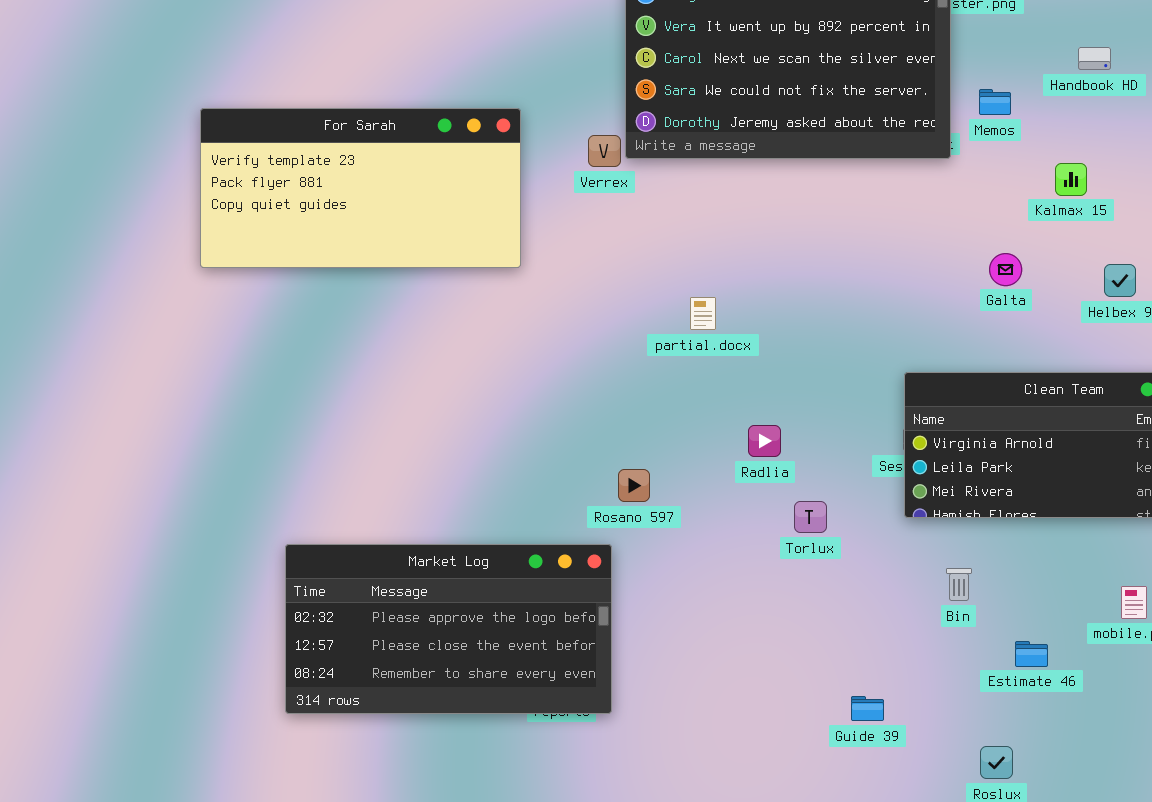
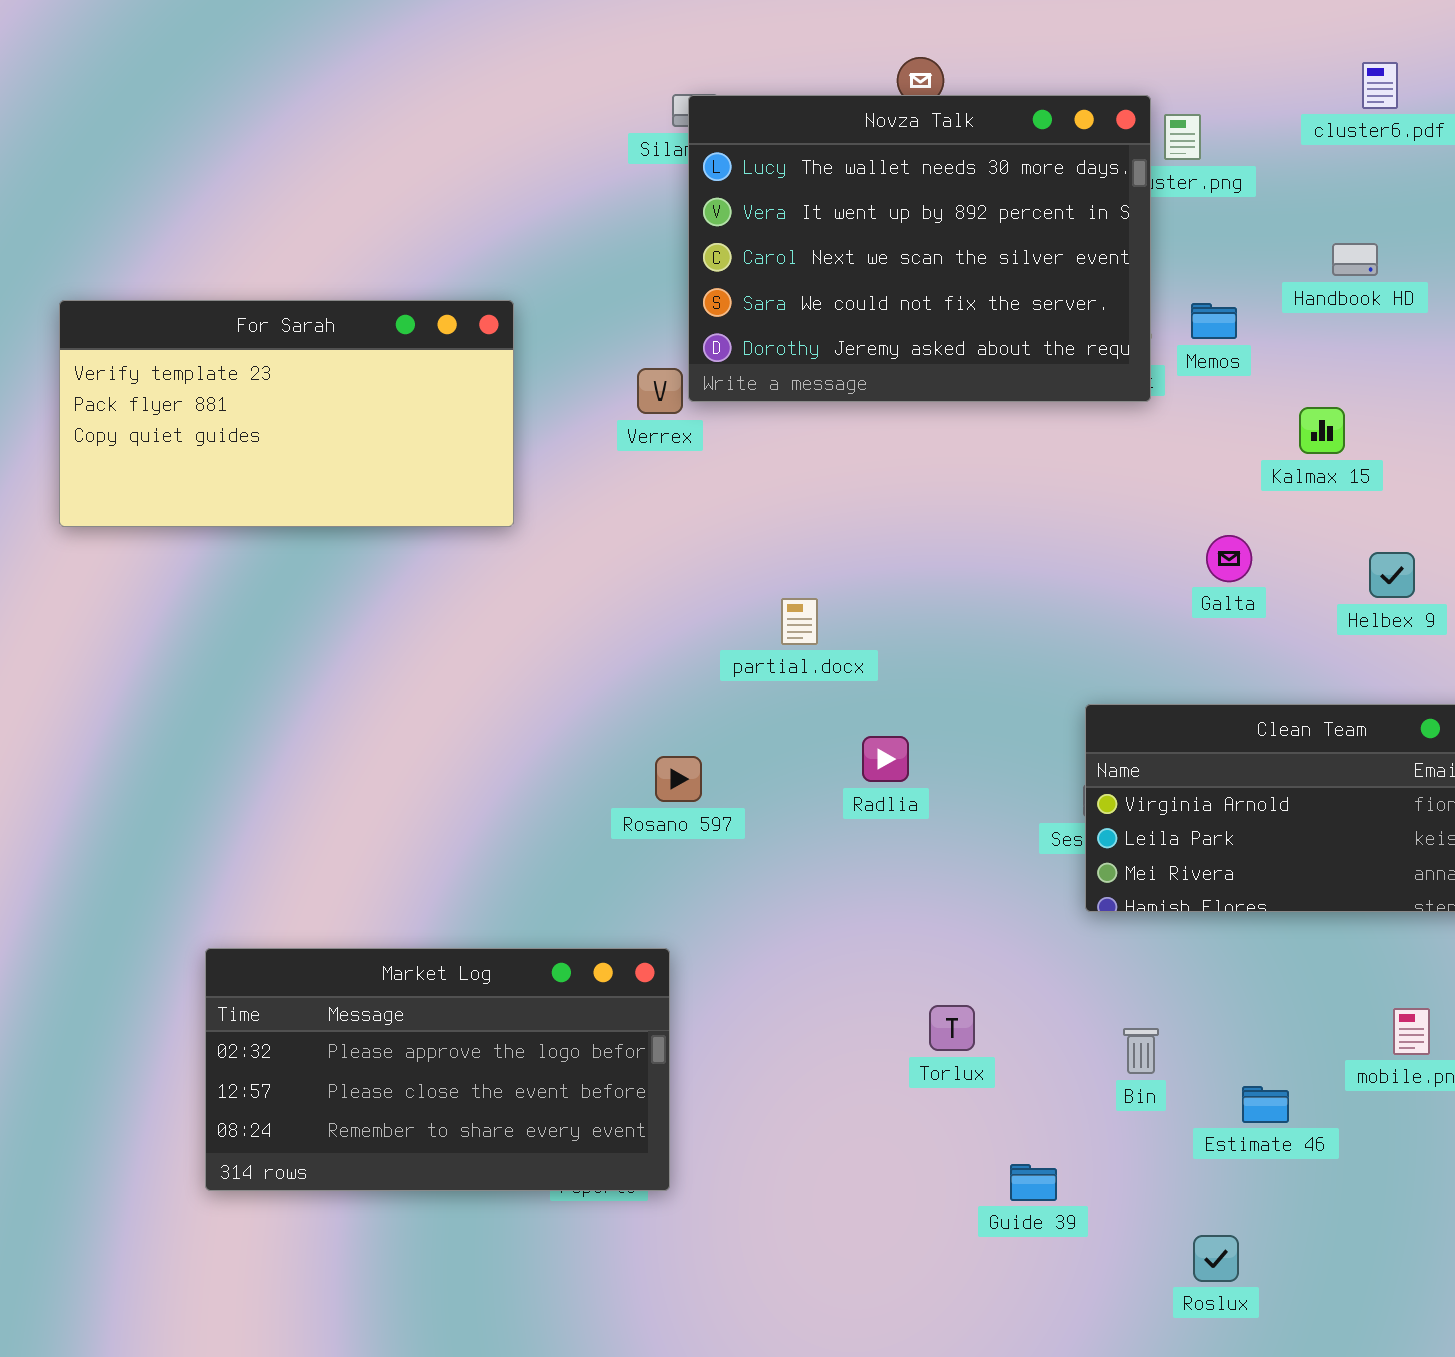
For Sarah: [200,108,521,268] -> [59,300,514,527], moved
Radlia: [748,425,781,457] -> [862,736,909,782], moved
Rosano 597: [618,469,650,502] -> [655,756,702,802], moved
Torlux: [794,501,827,533] -> [929,1005,975,1051], moved
Bin: [946,568,972,601] -> [1123,1028,1159,1074], moved

